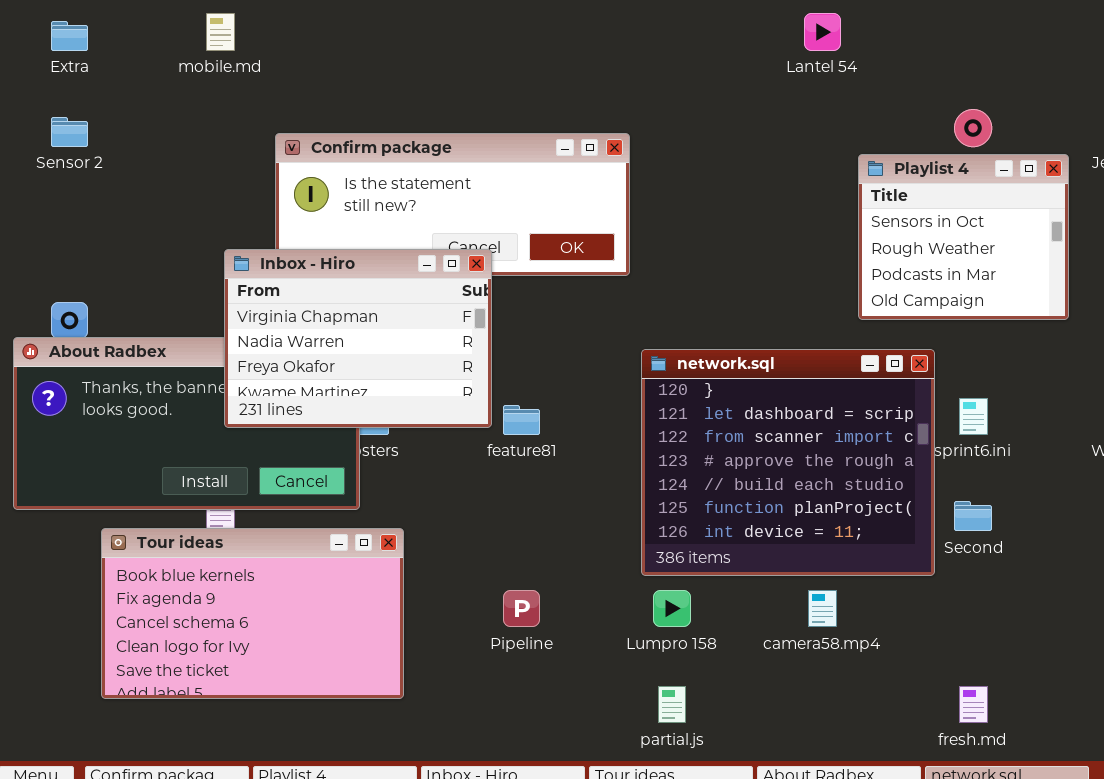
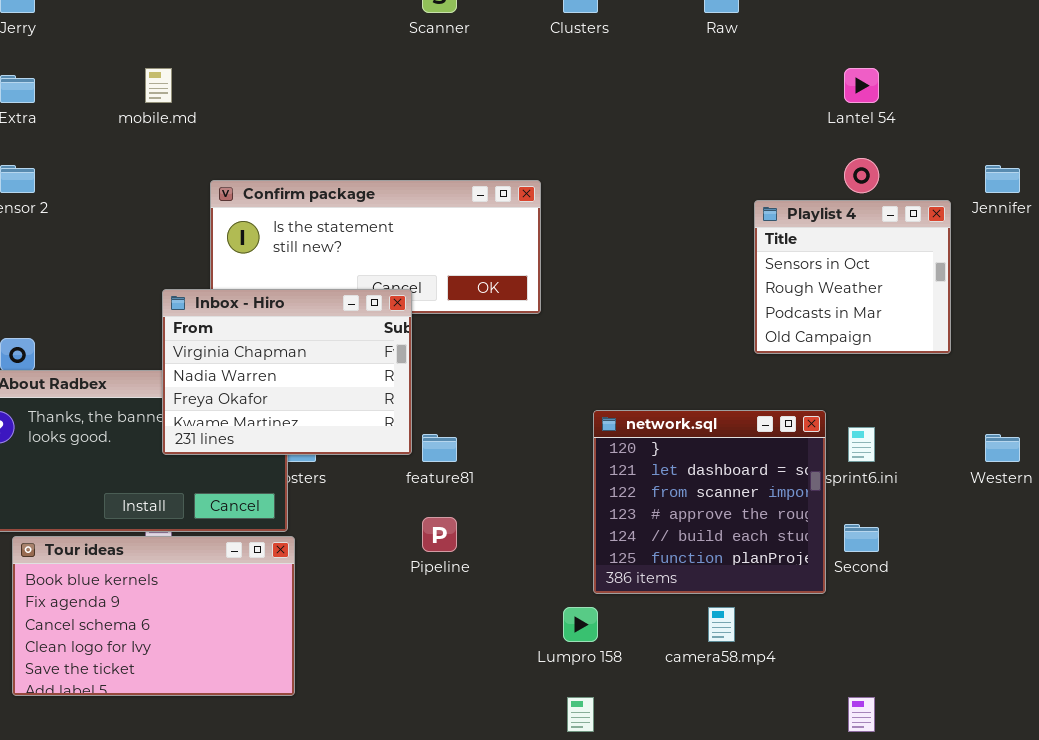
Lantel 54: [804,13,841,51] -> [844,68,879,103], moved
network.sql: [641,349,935,576] -> [593,410,826,594], resized
Tour ideas: [101,528,404,699] -> [12,536,295,696], moved
Pipeline: [503,590,540,627] -> [422,517,457,552], moved

